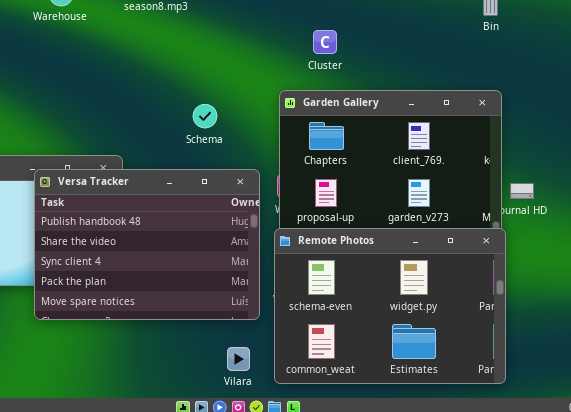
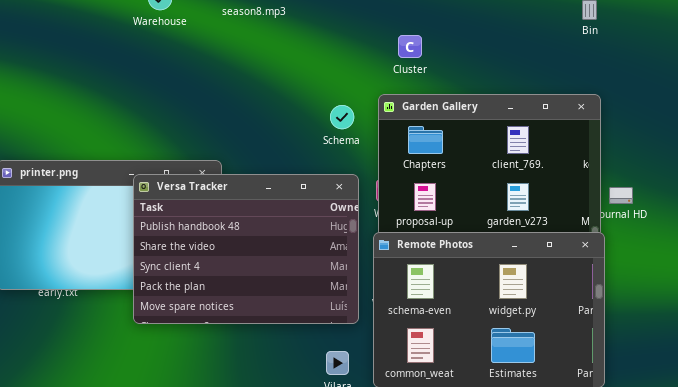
Cluster: [313,30,337,54] -> [398,35,422,58], moved
Schema: [193,104,217,128] -> [330,105,354,129], moved

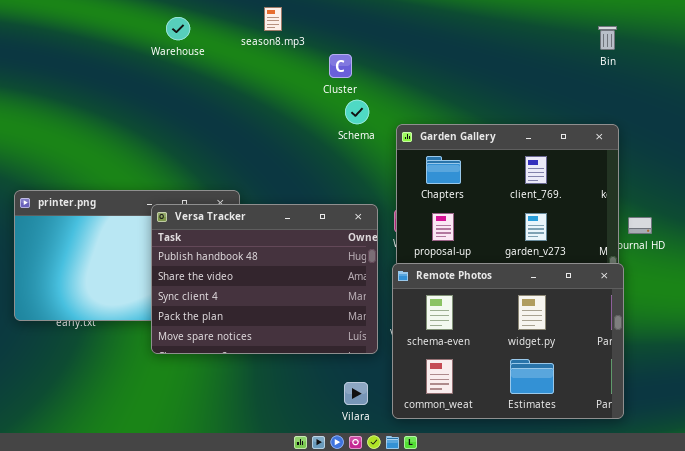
Cluster: [398,35,422,58] -> [329,54,352,78], moved
Schema: [330,105,354,129] -> [345,100,369,124], moved

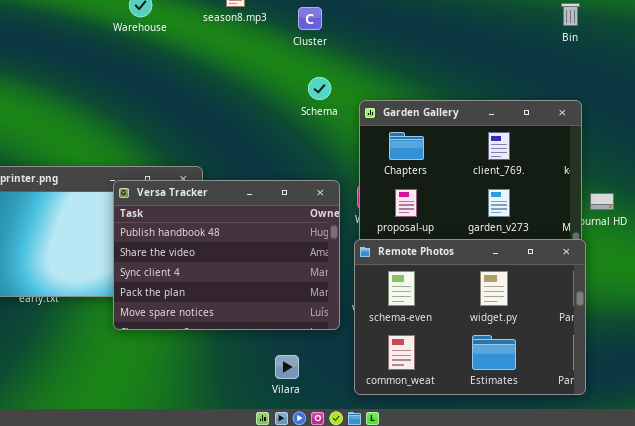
Cluster: [329,54,352,78] -> [298,7,322,30], moved
Vilara: [344,382,368,405] -> [275,355,299,379], moved

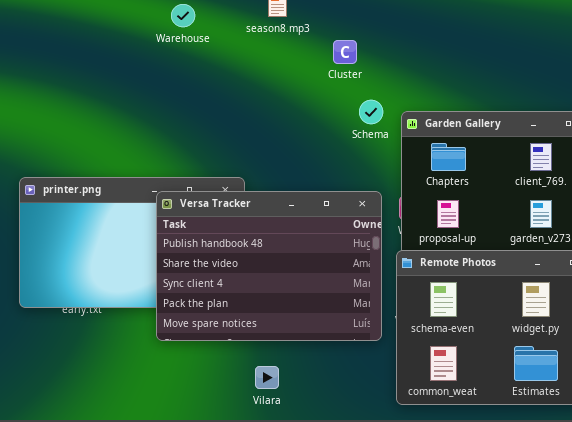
Cluster: [298,7,322,30] -> [333,40,357,64], moved
Schema: [308,77,331,100] -> [359,100,383,124], moved
Vilara: [275,355,299,379] -> [255,366,279,389], moved

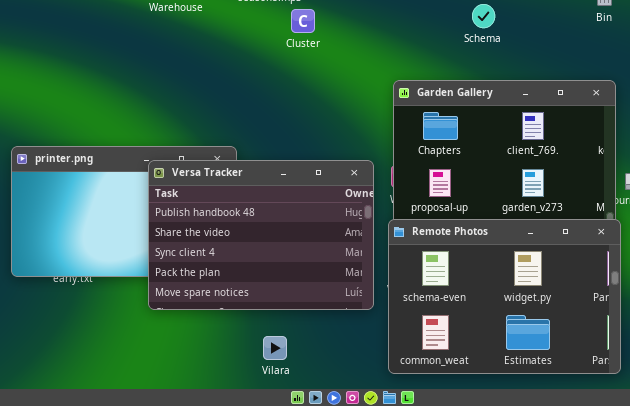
Cluster: [333,40,357,64] -> [291,9,315,33], moved
Schema: [359,100,383,124] -> [472,4,495,28], moved
Vilara: [255,366,279,389] -> [263,336,287,360], moved

